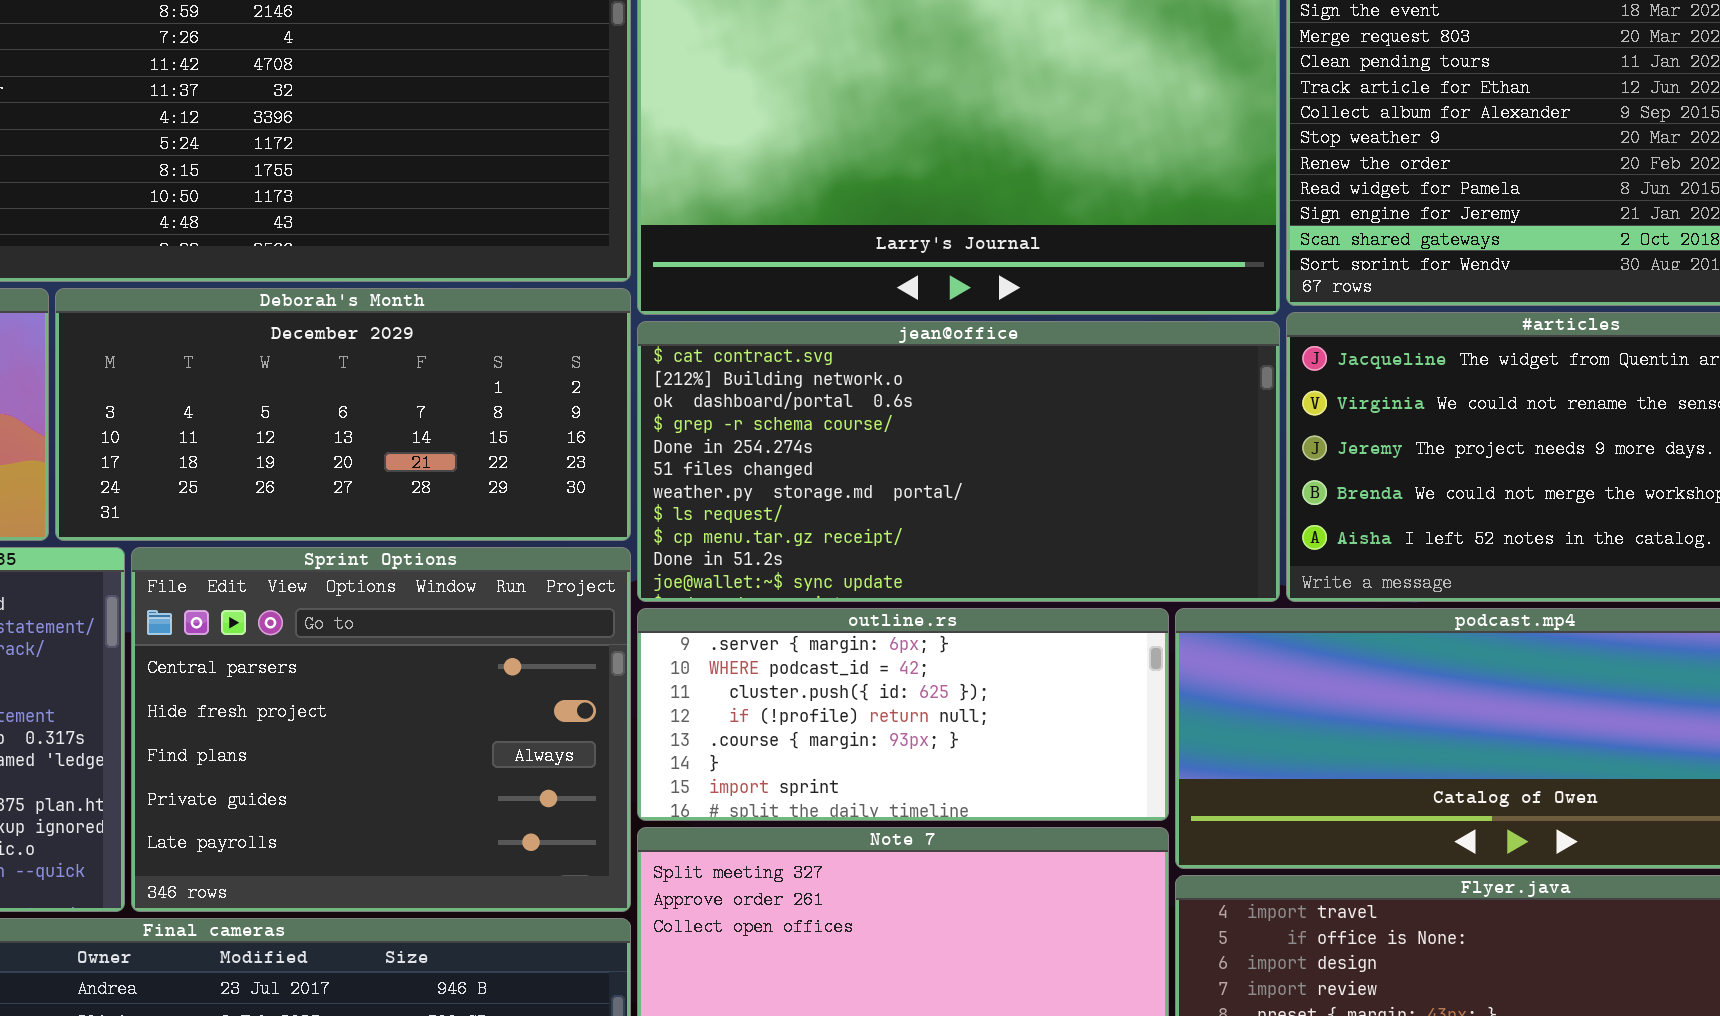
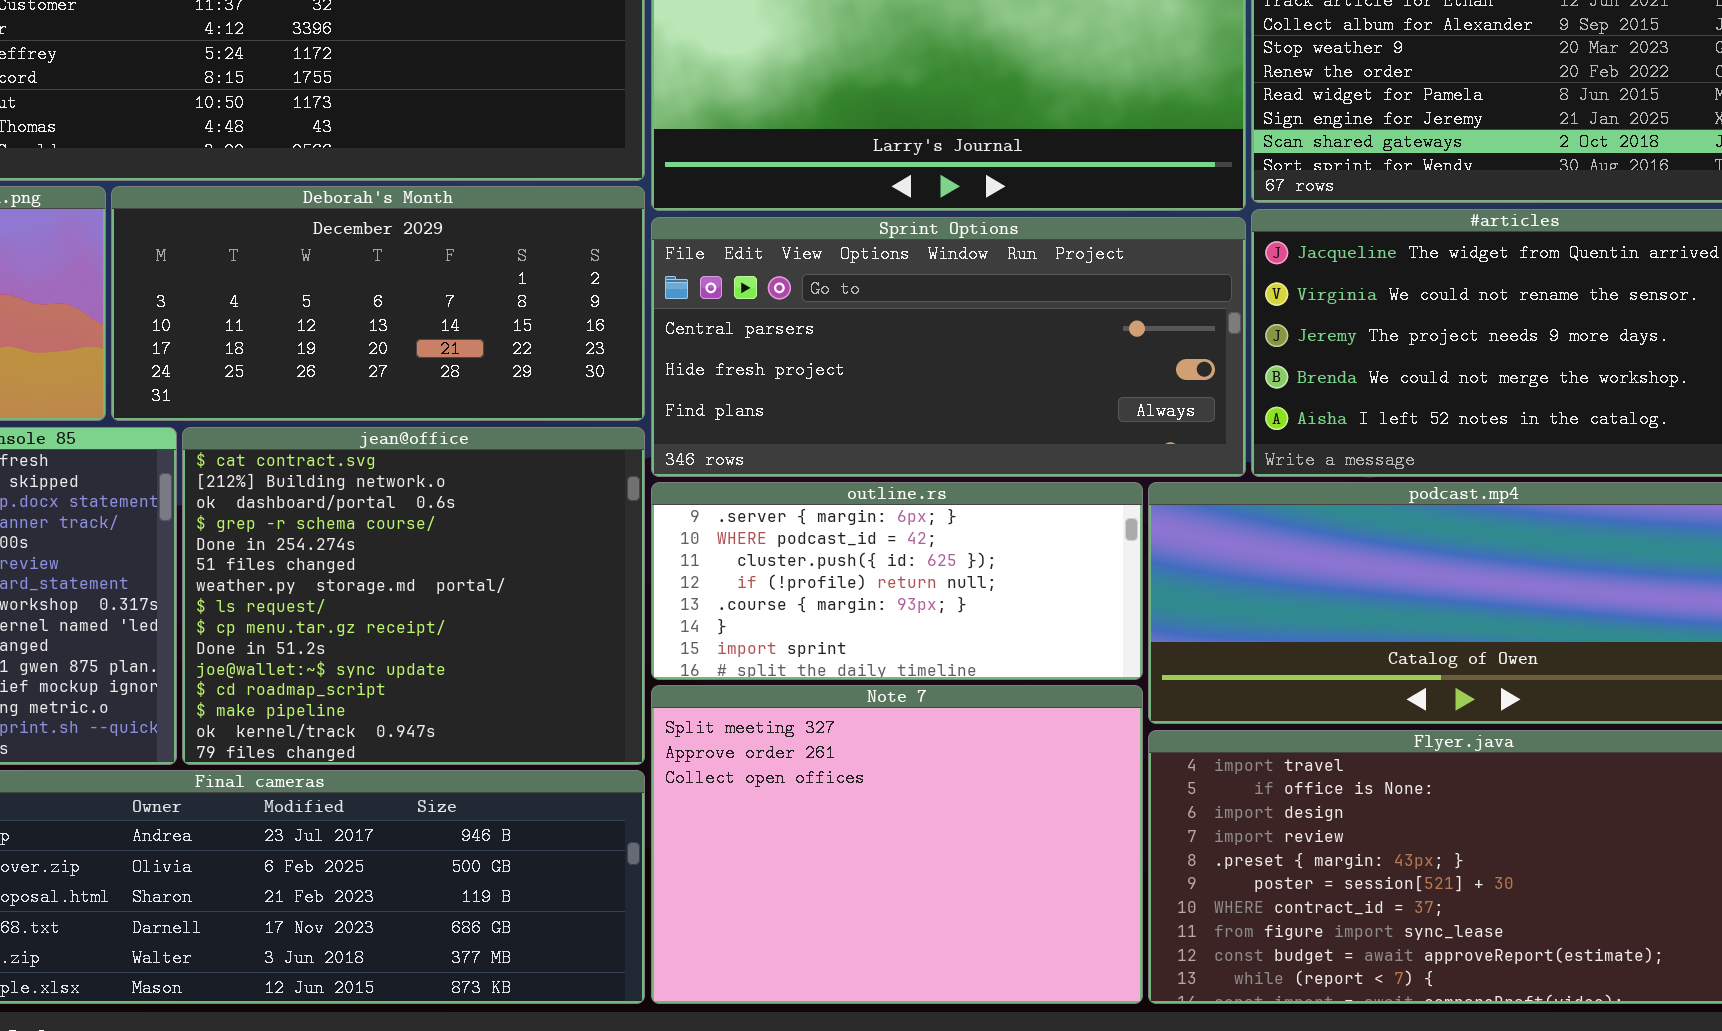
jean@office: [637,321,1280,602] -> [182,427,645,765], moved, resized
Sprint Options: [131,547,631,912] -> [651,217,1246,477], moved, resized

